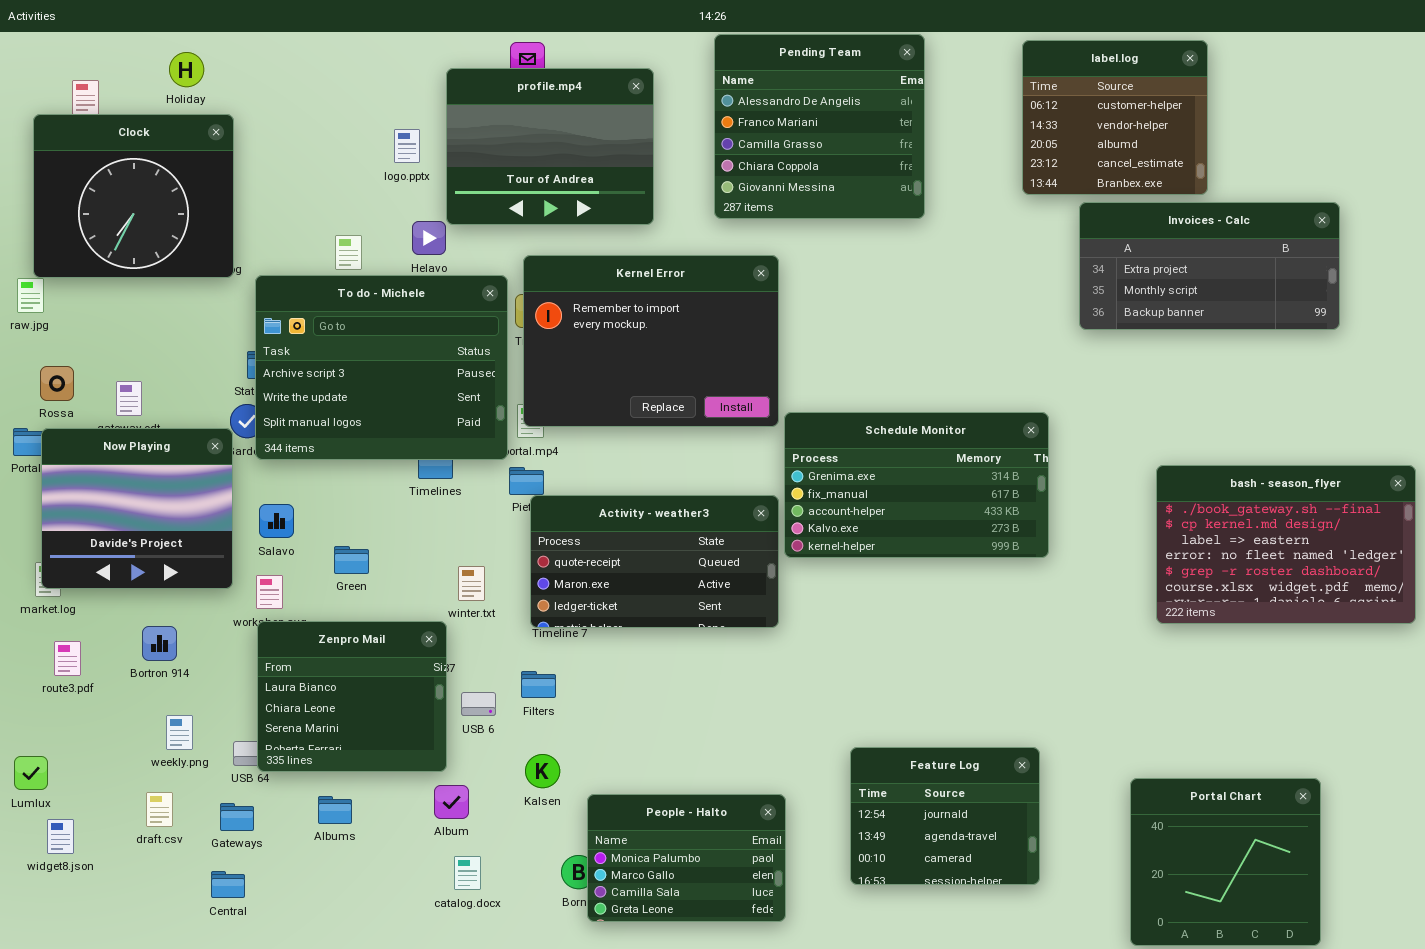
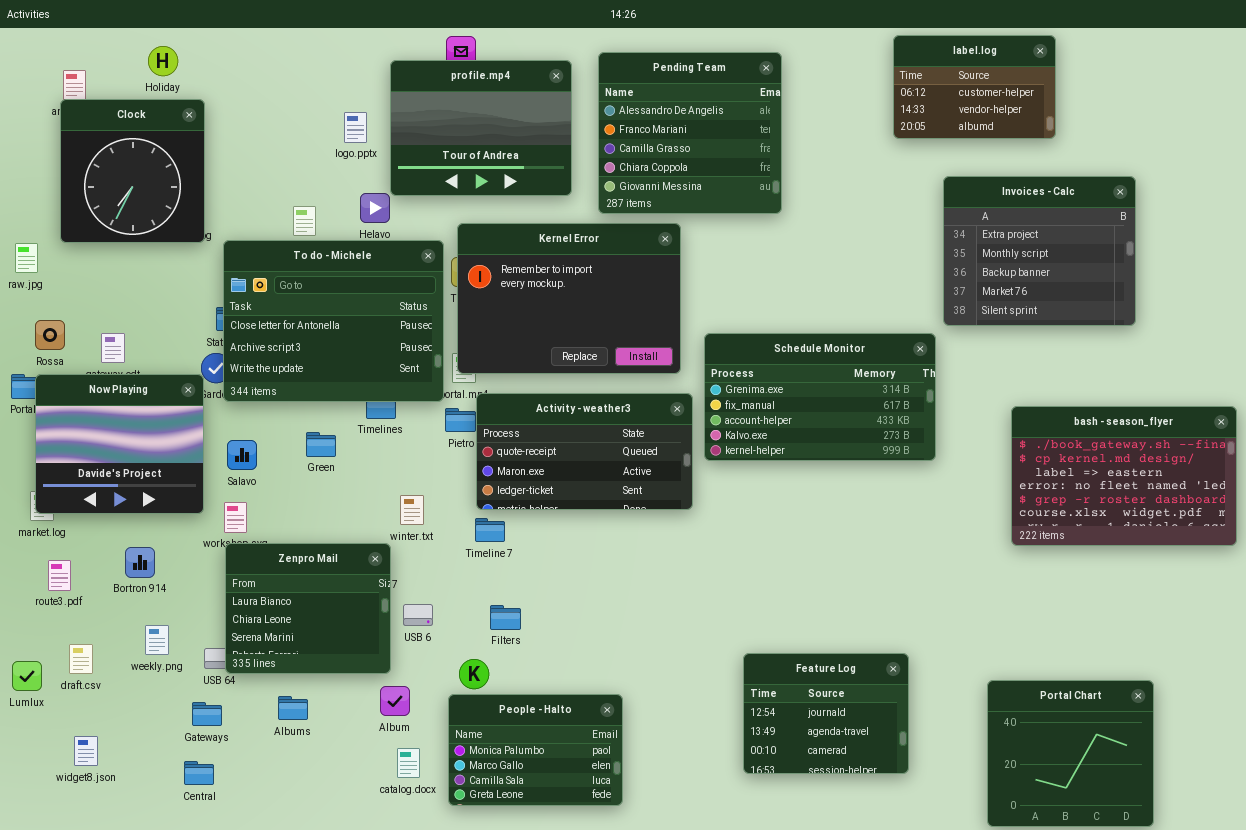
Pending Team: [714,34,925,219] -> [598,52,782,214], moved
label.log: [1022,40,1208,195] -> [893,35,1056,139], resized
Clock: [33,114,234,278] -> [60,99,205,243], resized
Invoices - Calc: [1079,202,1340,330] -> [943,176,1136,326], resized
To do - Michele: [255,275,508,460] -> [223,240,444,402], scrolled up 1 row
Schedule Monitor: [784,412,1049,558] -> [704,333,936,461], moved
Activity - weather3: [530,495,779,628] -> [476,393,693,510], moved
Green: [334,546,369,574] -> [306,432,336,457], moved
Filters: [521,671,556,698] -> [490,605,521,630], moved
draft.csv: [146,792,173,827] -> [69,644,93,674], moved
People - Halto: [587,794,786,922] -> [448,694,623,806], moved
widget8.json: [47,819,74,854] -> [74,736,98,766], moved

